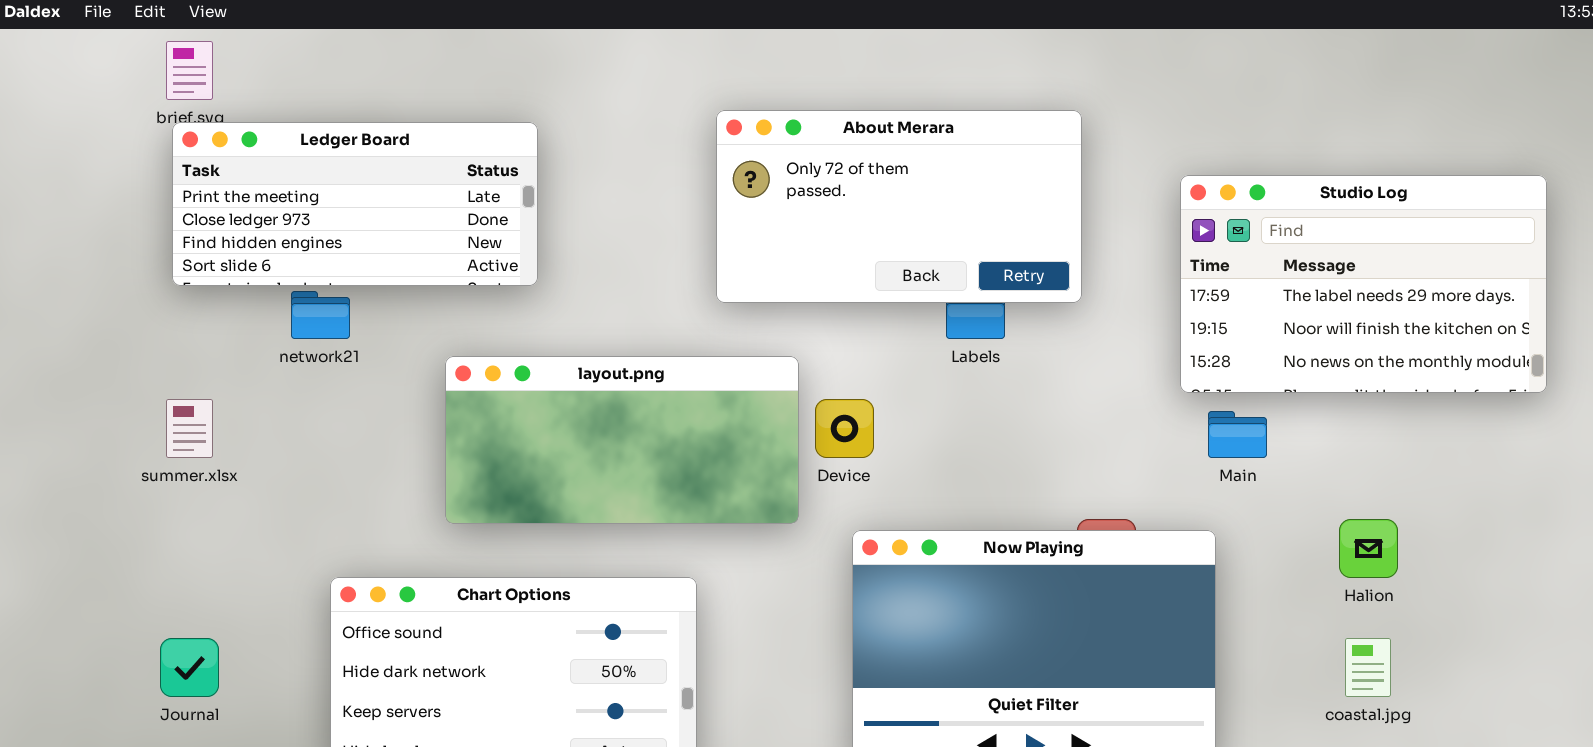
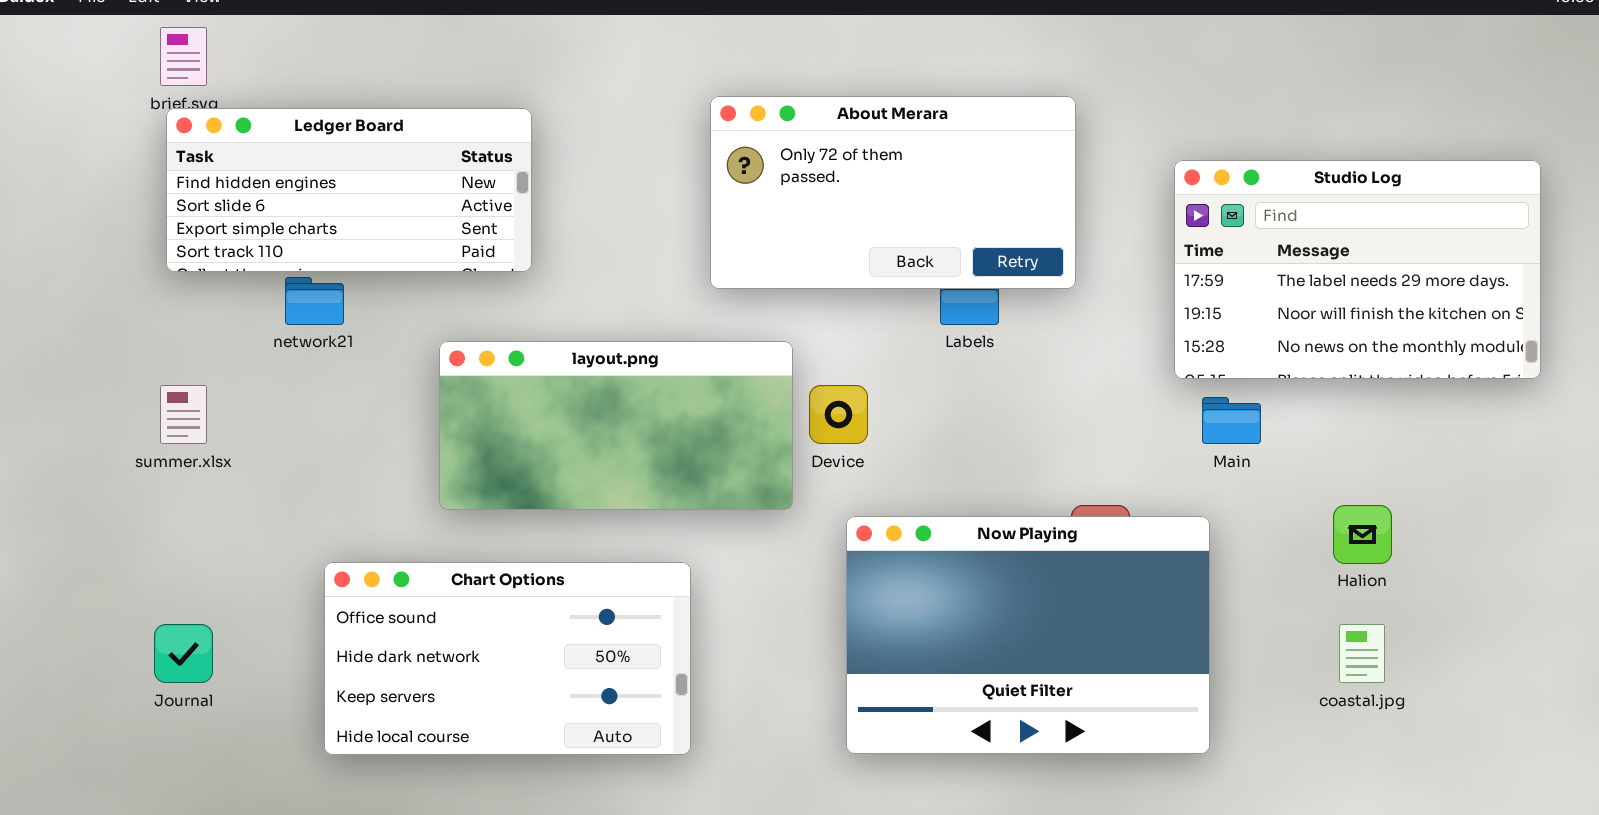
Ledger Board: [172,122,538,286] -> [166,108,532,272], scrolled down 2 rows

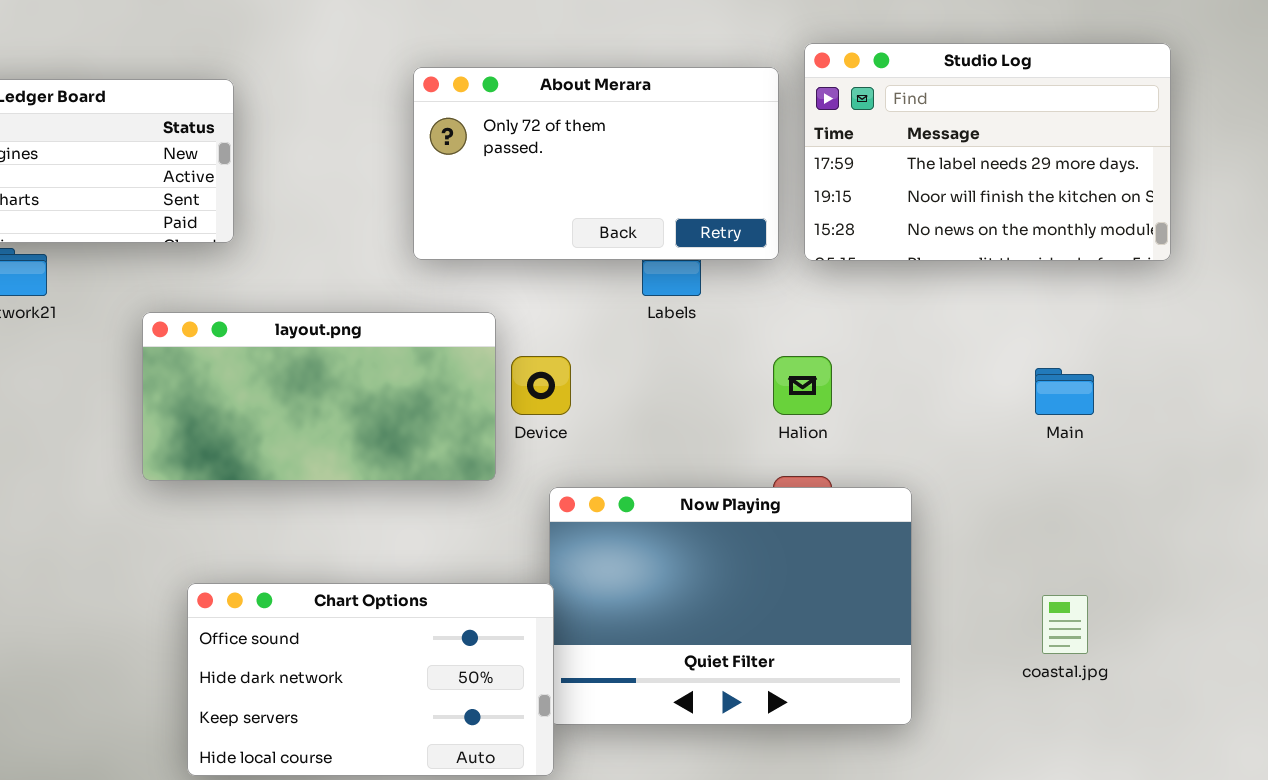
Studio Log: [1174,160,1541,379] -> [804,43,1171,261], moved
Main: [1202,397,1261,444] -> [1035,368,1094,415], moved
Halion: [1333,505,1392,564] -> [773,356,832,415], moved
Chart Options: [324,562,691,755] -> [187,583,554,776], moved

